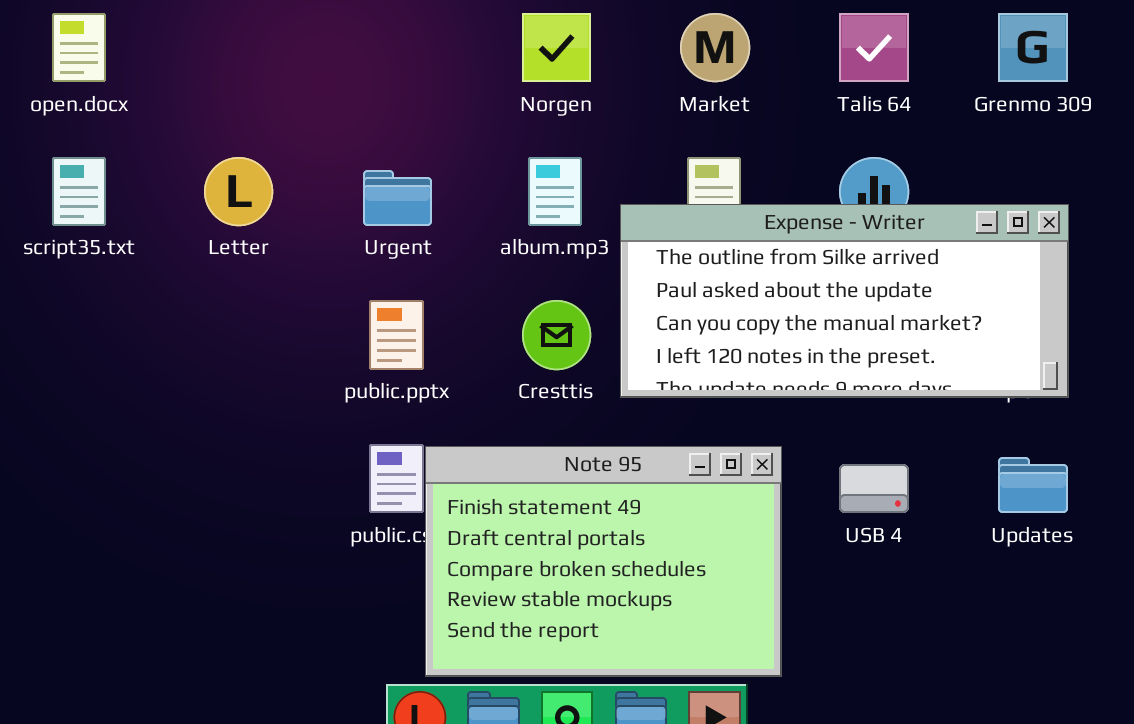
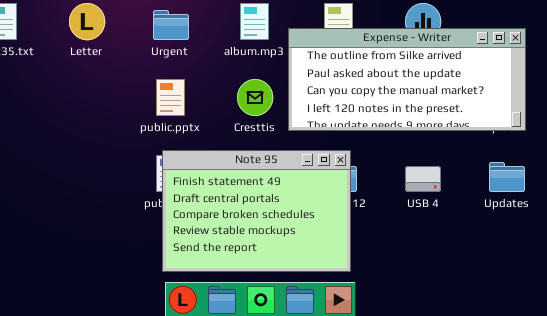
Note 95: [425,446,782,677] -> [162,150,351,272], moved

